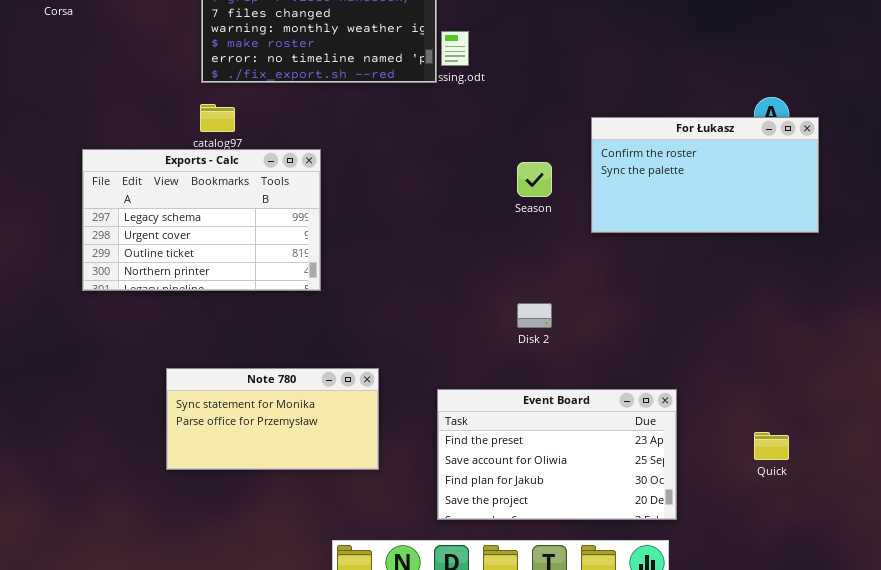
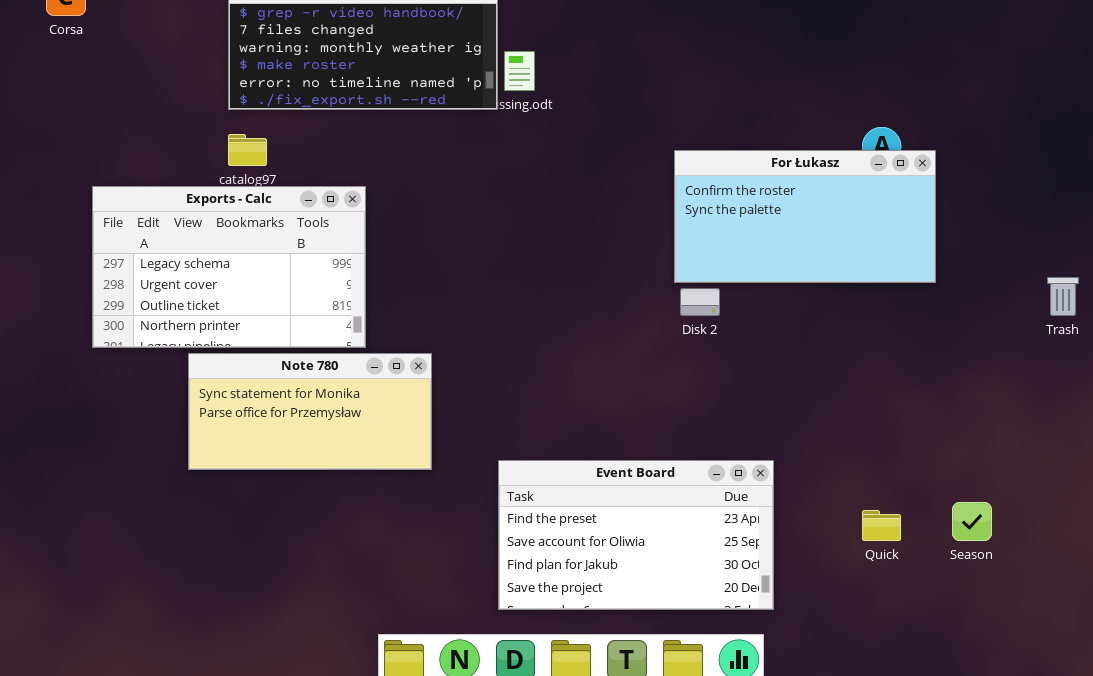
Season: [517,162,552,197] -> [952,502,992,541], moved
Disk 2: [517,303,552,328] -> [680,288,720,316], moved
Note 780: [166,368,379,470] -> [188,353,432,470], moved

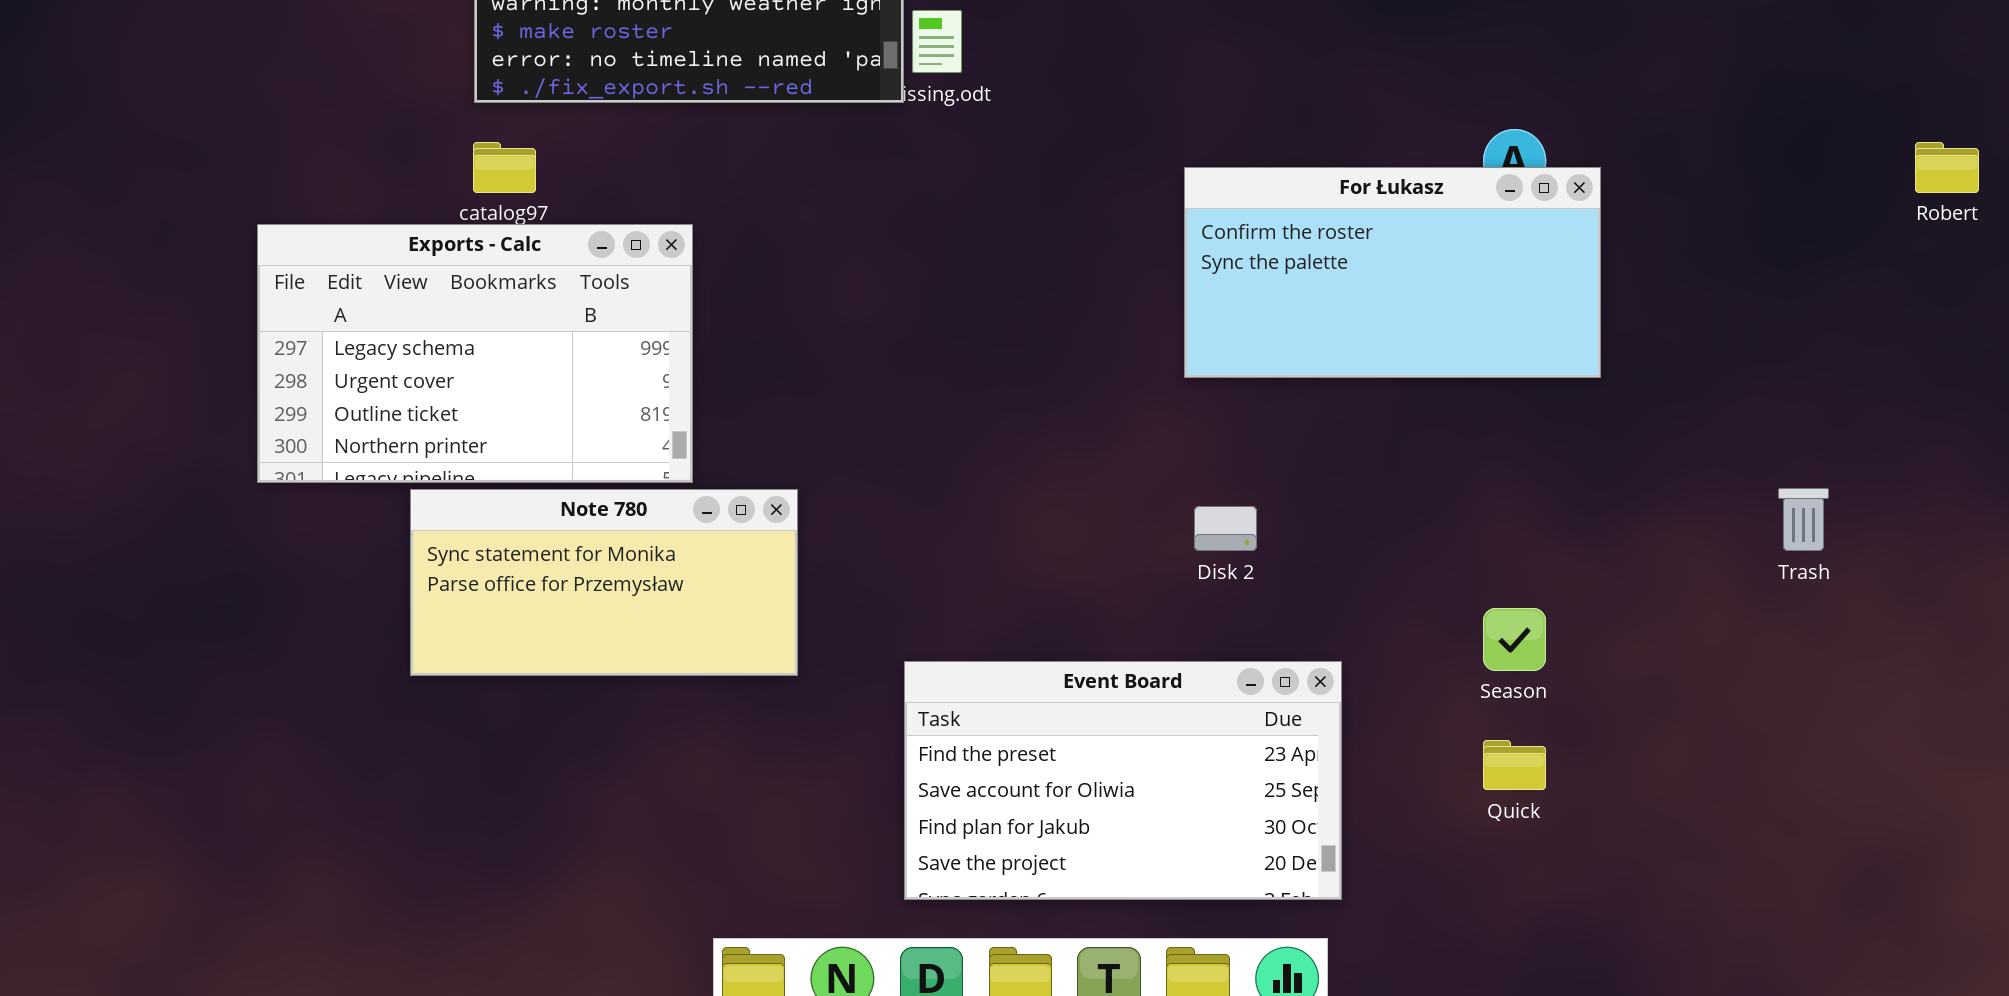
Trash: [1047,277,1079,316] -> [1778,488,1829,551], moved
Disk 2: [680,288,720,316] -> [1194,506,1257,551], moved
Season: [952,502,992,541] -> [1483,608,1546,671], moved

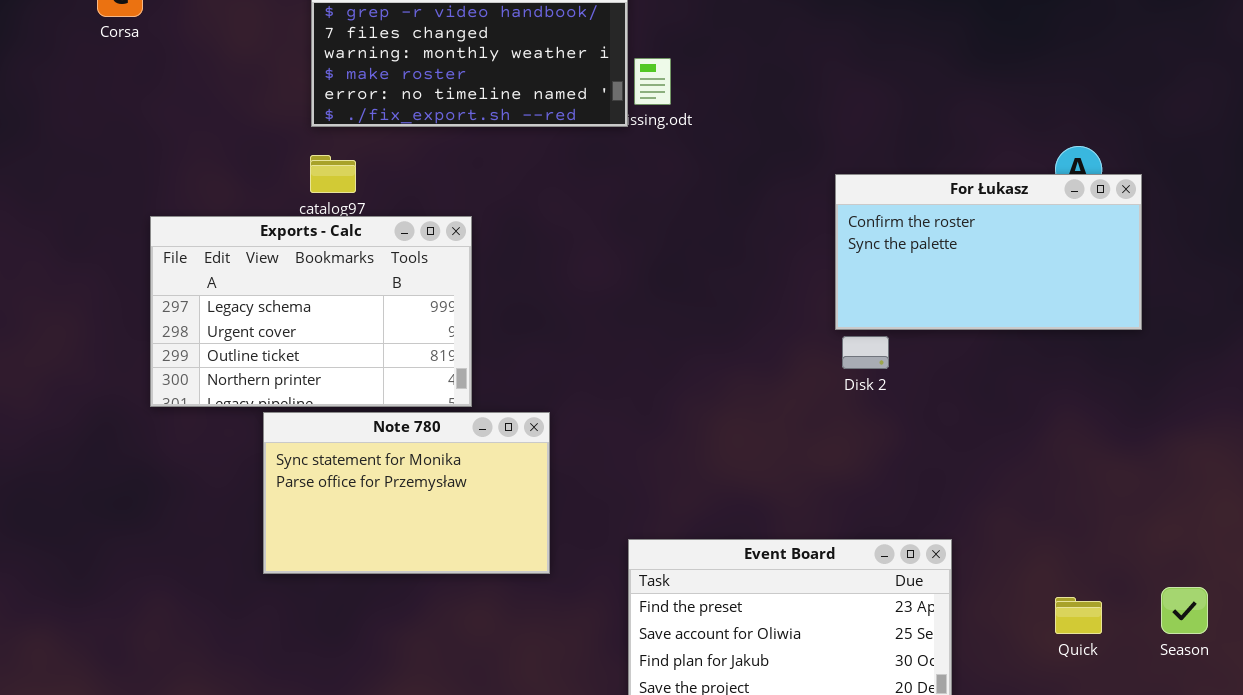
Note 780: [410,489,798,676] -> [263,412,550,574], resized
Disk 2: [1194,506,1257,551] -> [842,336,889,369], moved
Season: [1483,608,1546,671] -> [1161,587,1208,634], moved

